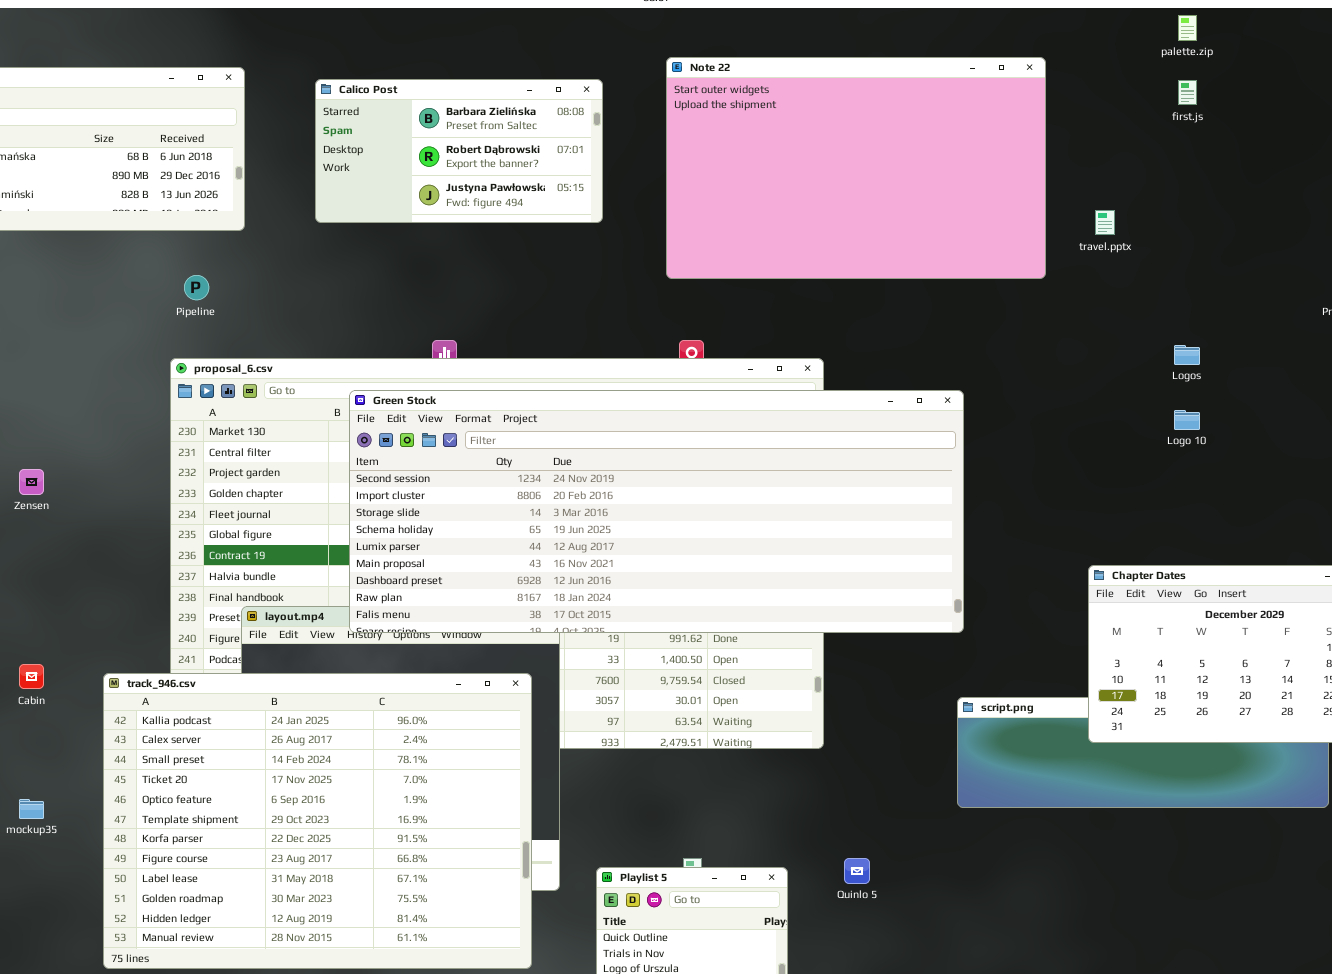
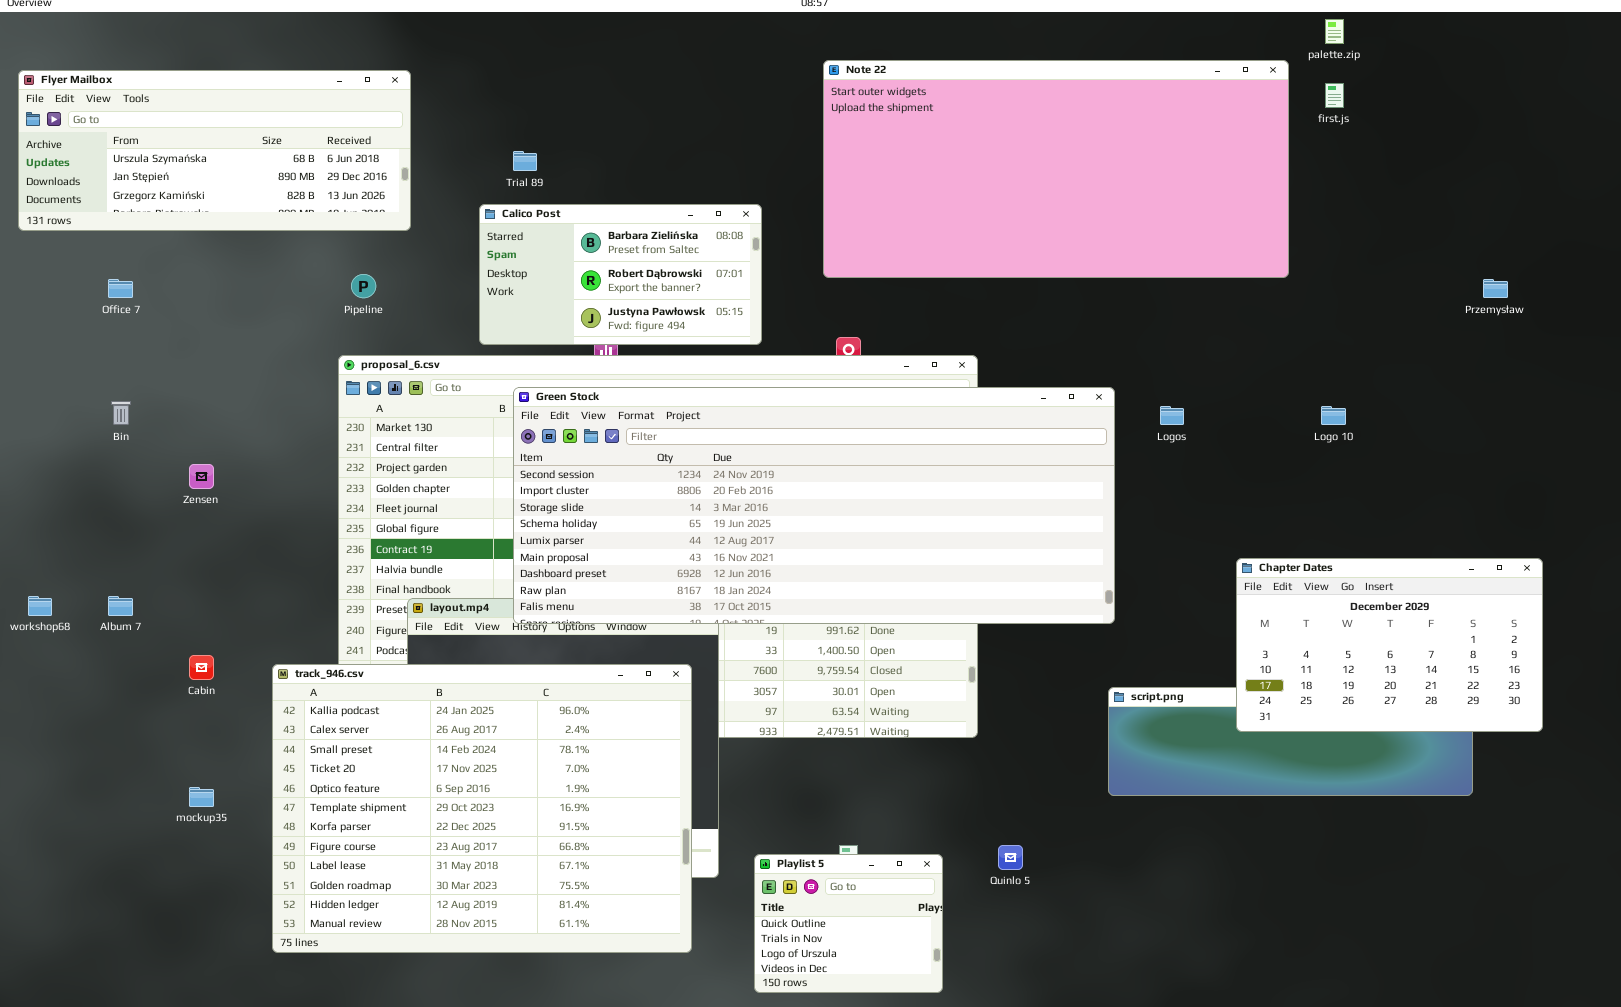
Note 22: [666,57,1046,279] -> [823,60,1289,278], resized
Calico Post: [315,79,603,223] -> [479,204,762,345], moved
Logos: [1174,345,1200,365] -> [1160,406,1184,425], moved

